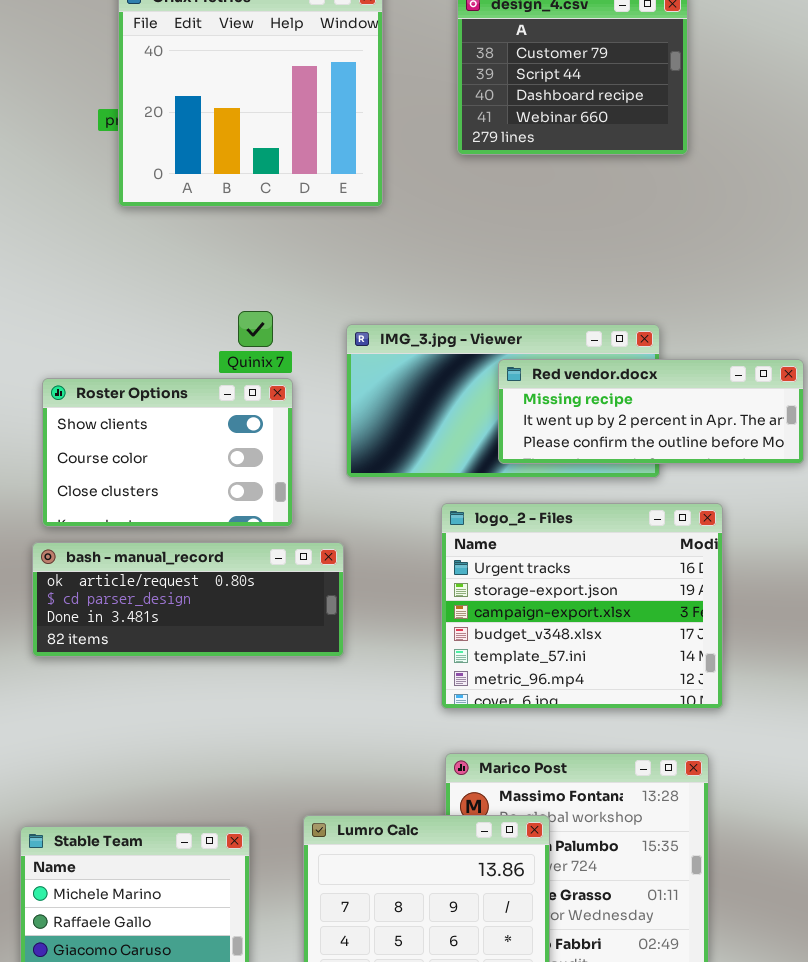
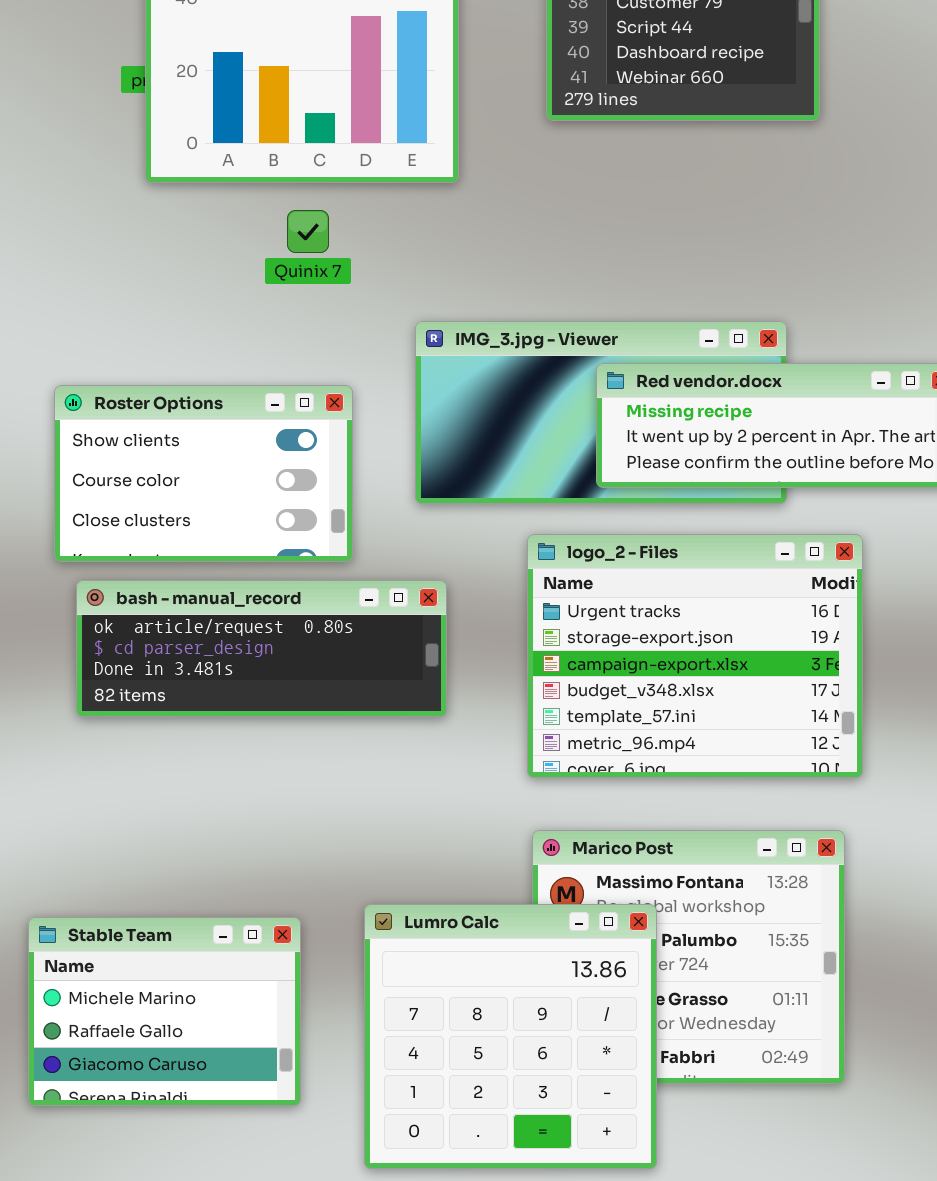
Quinix 7: [238,311,273,347] -> [287,210,329,253], moved
bash - manual_record: [32,542,344,657] -> [76,580,447,717], moved

